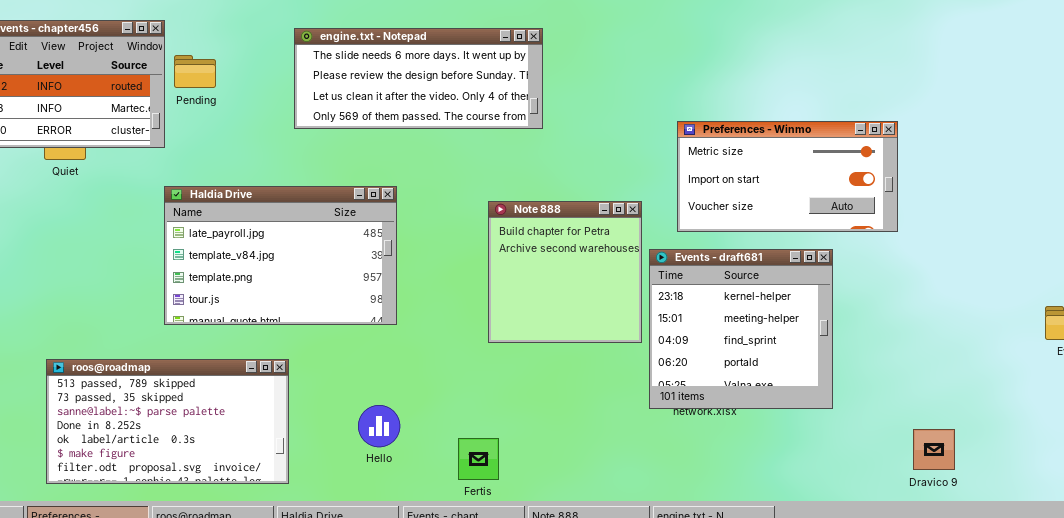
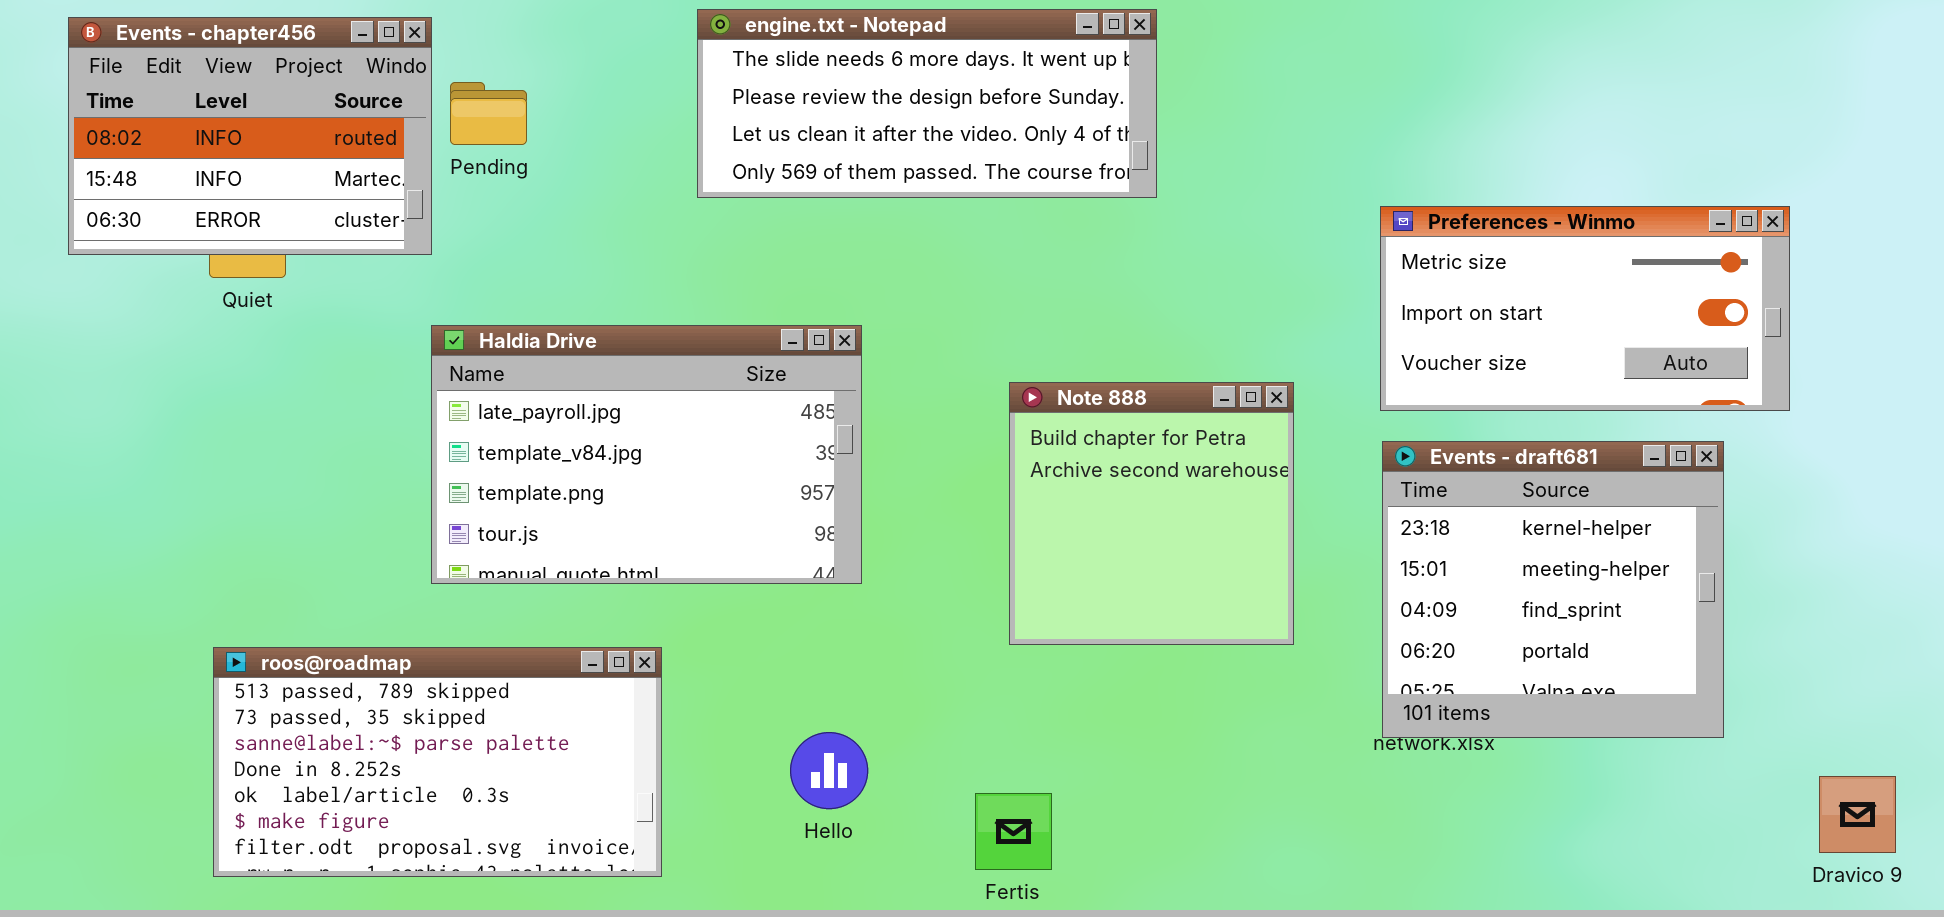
engine.txt - Notepad: [294,28,543,129] -> [697,9,1157,198], moved
Note 888: [488,201,642,343] -> [1009,382,1294,645], moved
Events - draft681: [649,249,833,409] -> [1382,441,1724,738], moved

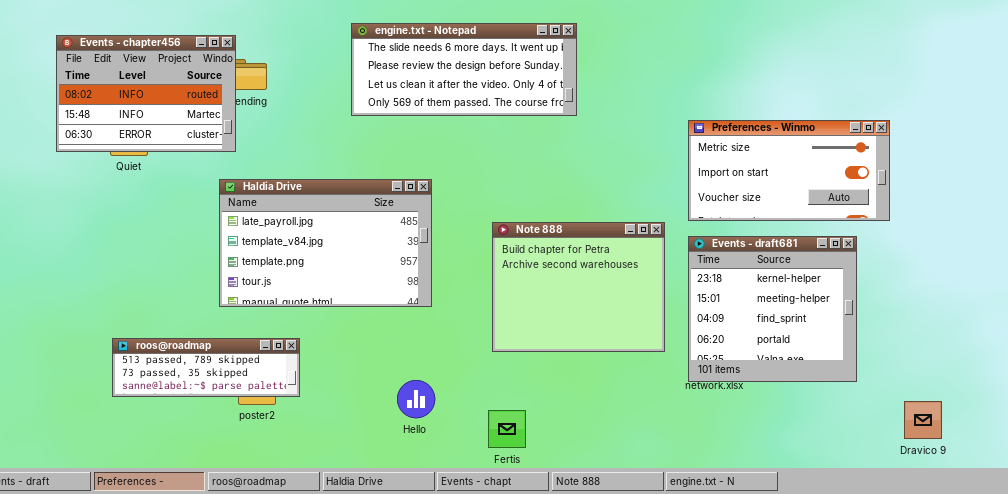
Events - chapter456: [68,17,432,255] -> [56,35,236,152], moved
Note 888: [1009,382,1294,645] -> [492,222,665,352], moved, resized
roos@roadmap: [213,647,662,877] -> [112,338,300,397], resized

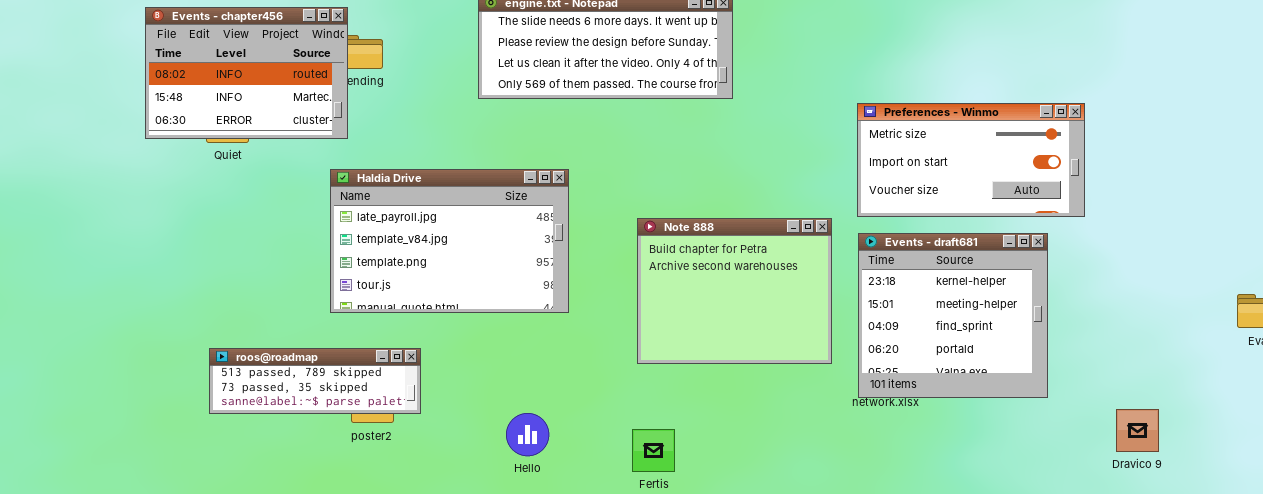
Hello: [397,380,435,418] -> [506,413,549,456], moved
Dravico 9: [904,401,942,439] -> [1116,409,1159,452], moved

